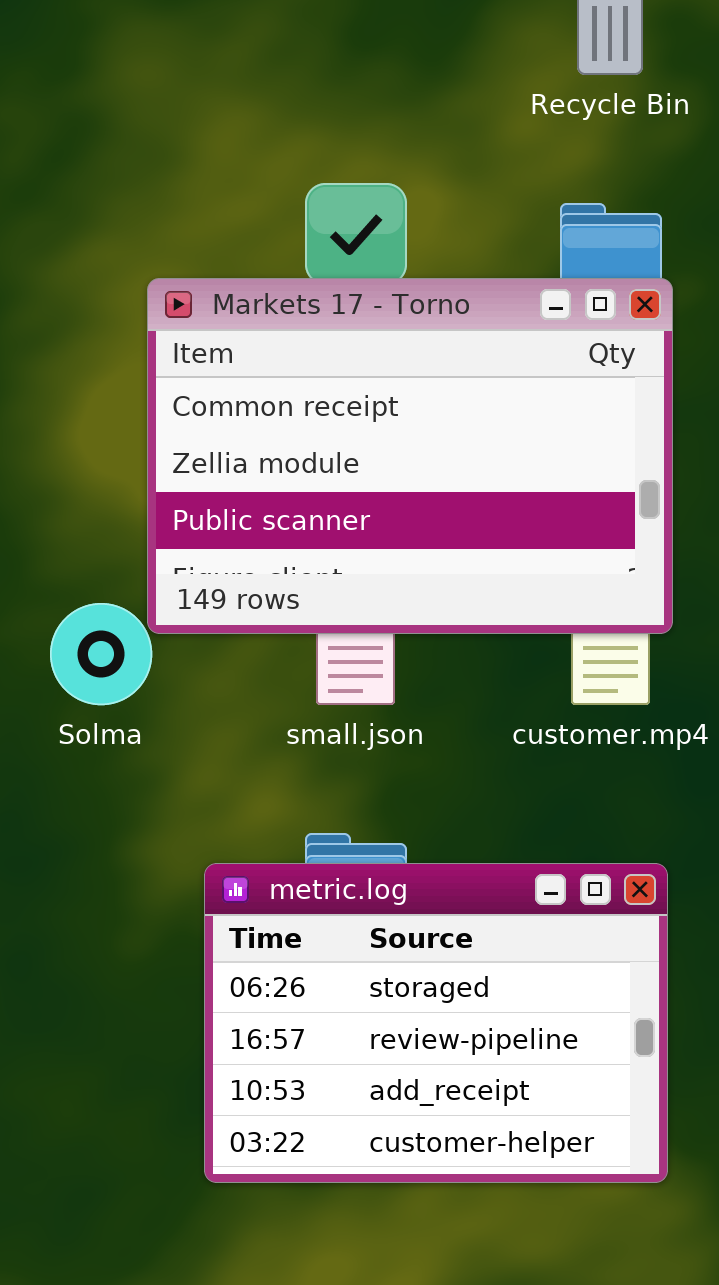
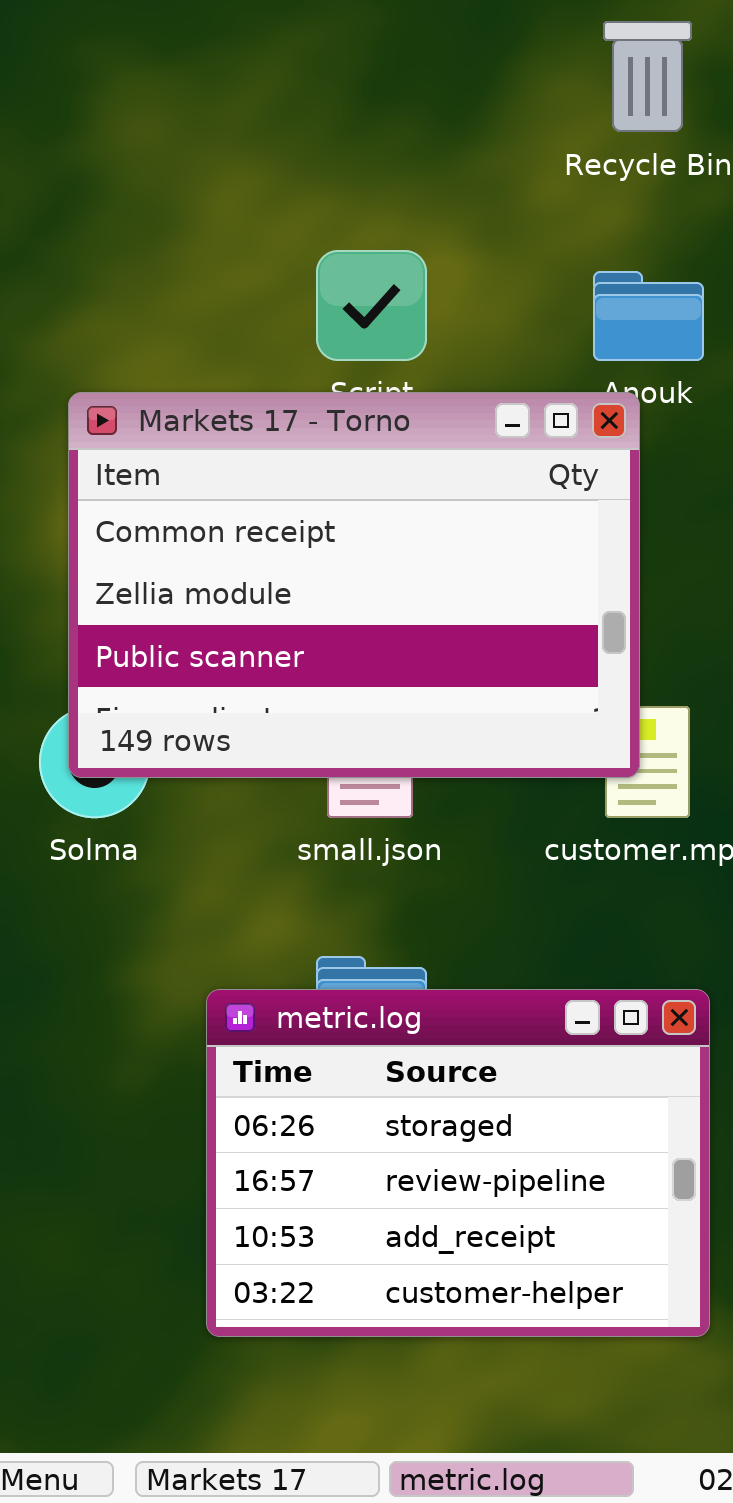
Markets 17 - Torno: [147,278,673,634] -> [68,392,640,778], moved

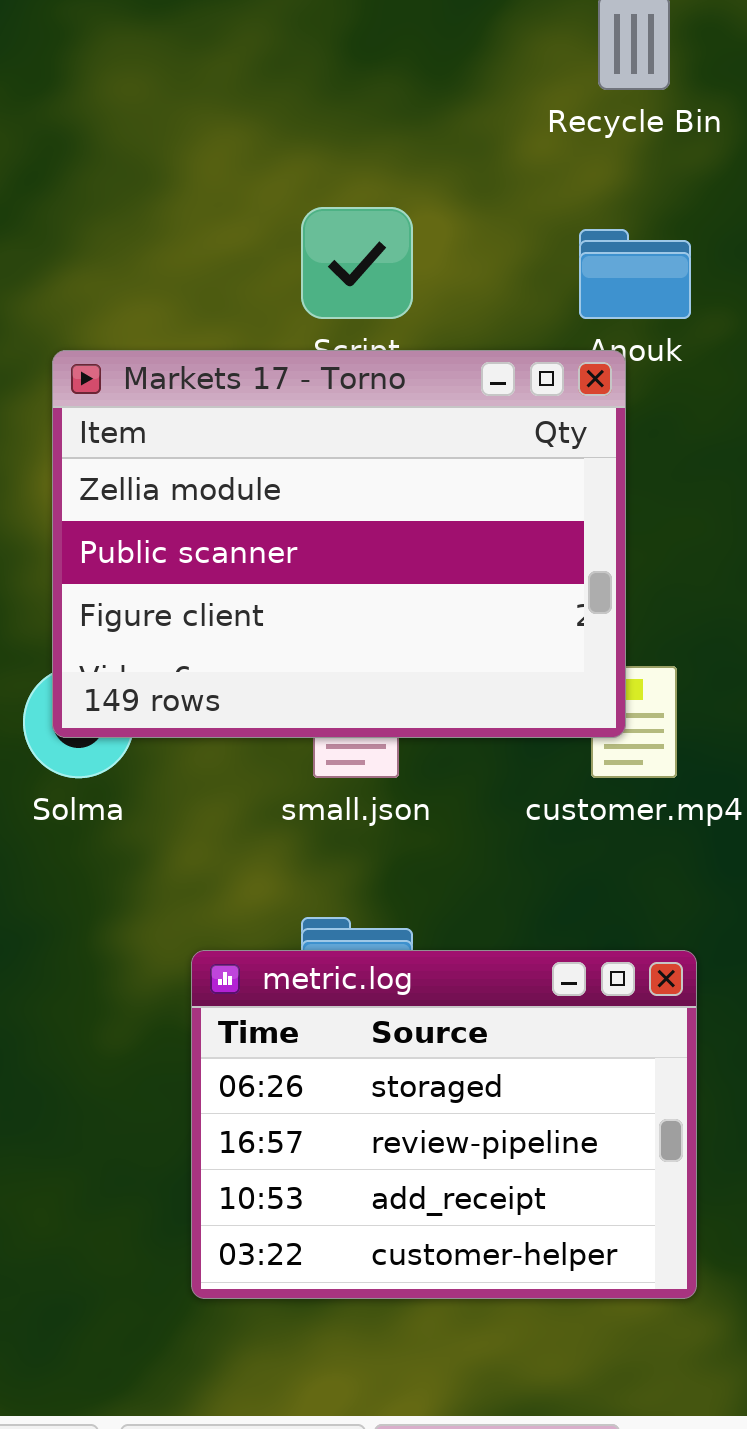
Markets 17 - Torno: [68,392,640,778] -> [52,350,626,738], scrolled down 1 row

